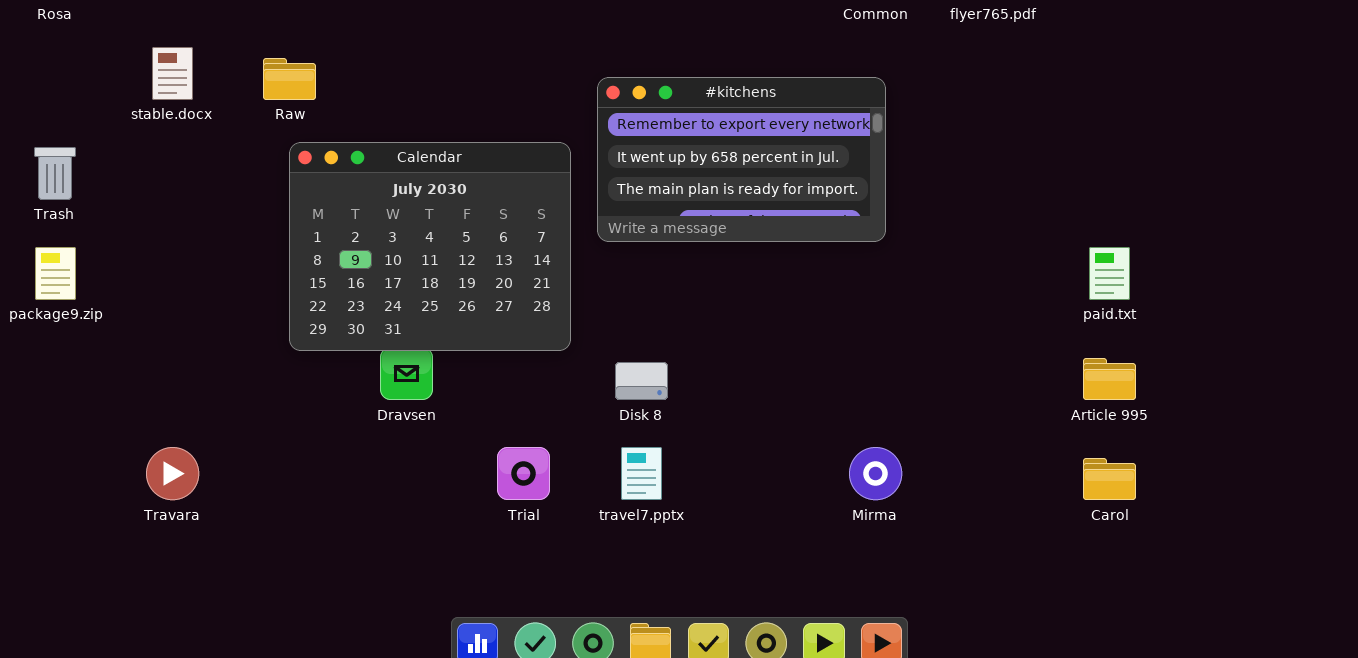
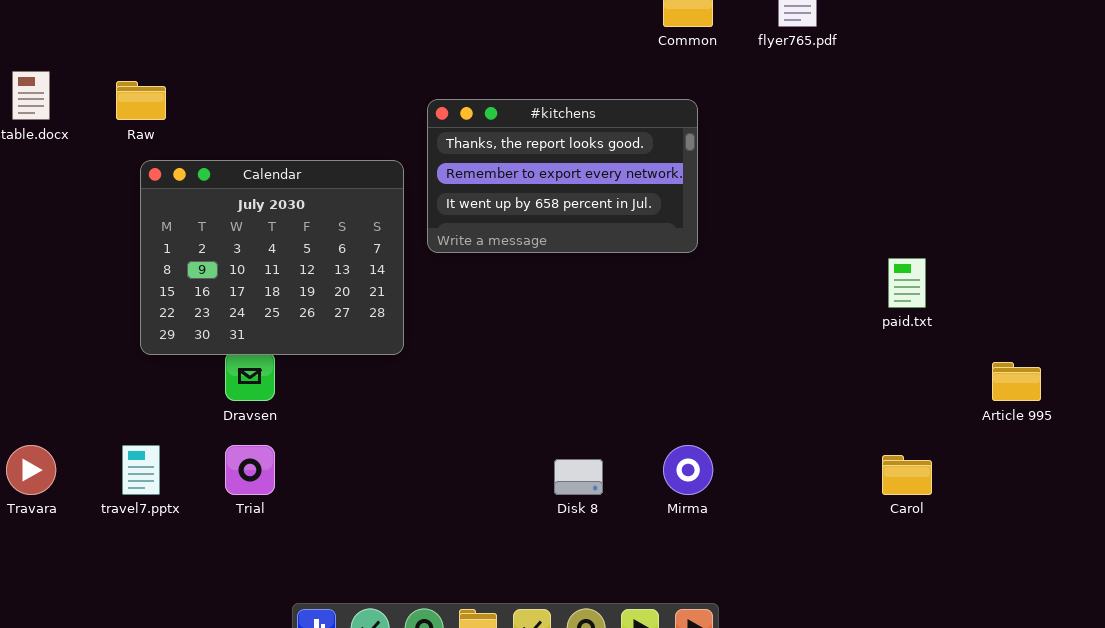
#kitchens: [597,77,886,242] -> [427,99,698,253], scrolled up 1 row
Article 995: [1083,358,1136,400] -> [992,362,1041,401], moved
Disk 8: [615,362,668,400] -> [554,459,603,495], moved
Trial: [497,447,550,500] -> [225,445,275,495], moved
travel7.pptx: [621,447,662,500] -> [122,445,160,495], moved

